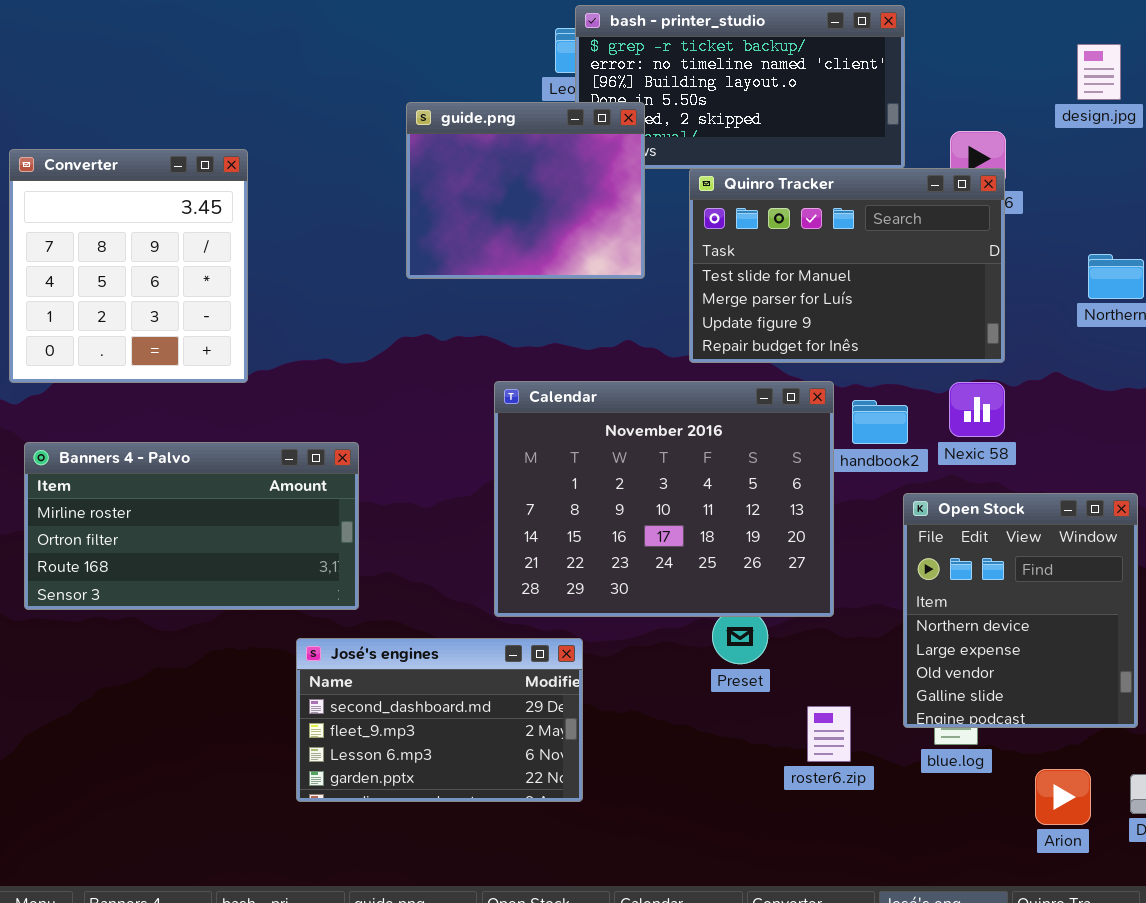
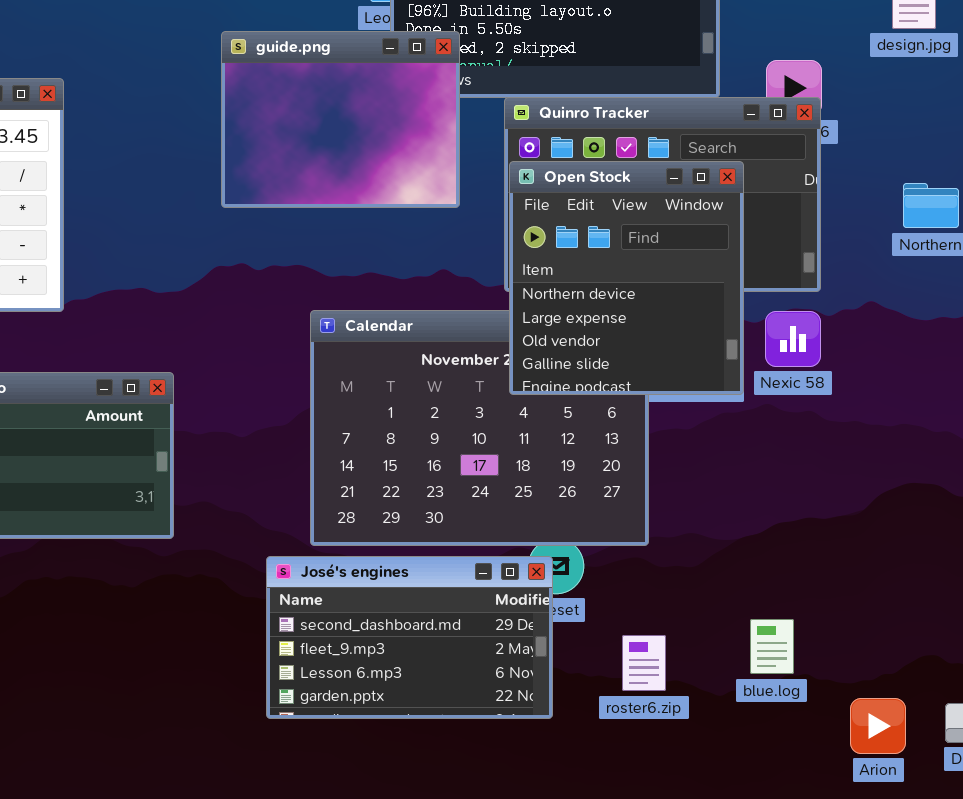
Open Stock: [903,493,1138,728] -> [509,161,744,395], moved
José's engines: [296,638,583,802] -> [266,556,553,719], moved

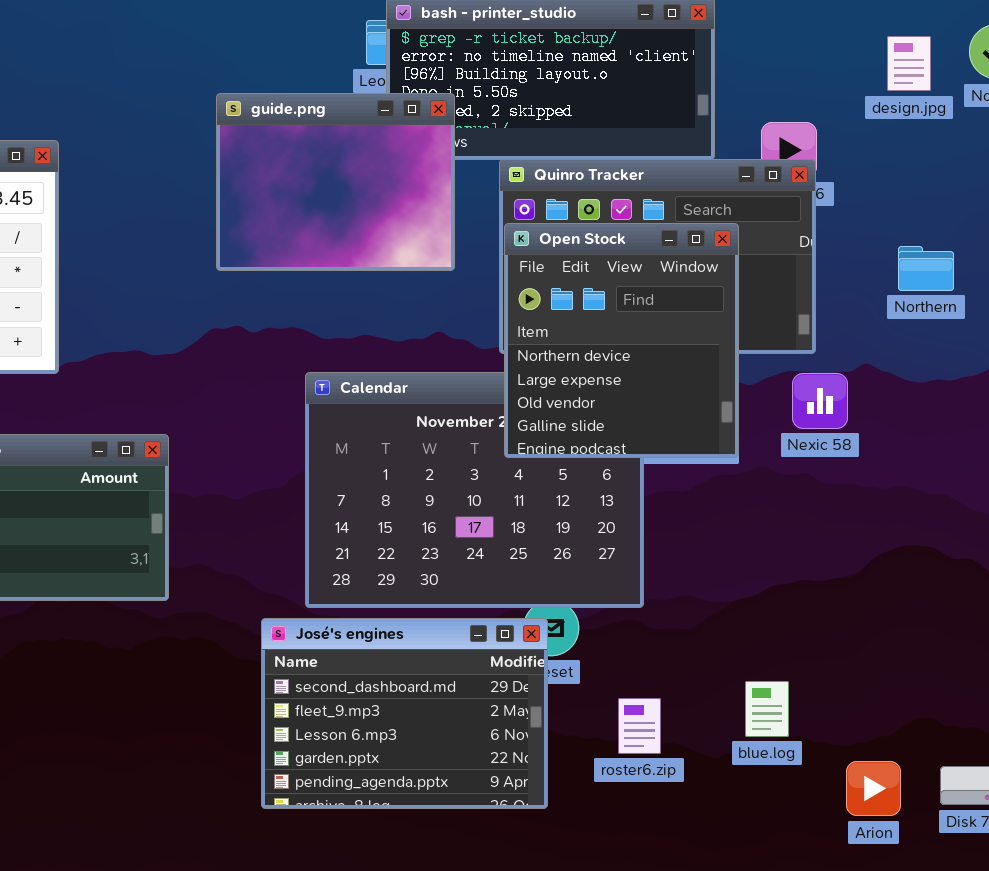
Nexic 58: [765,311,821,367] -> [792,373,848,429], moved
José's engines: [266,556,553,719] -> [261,618,548,809], resized

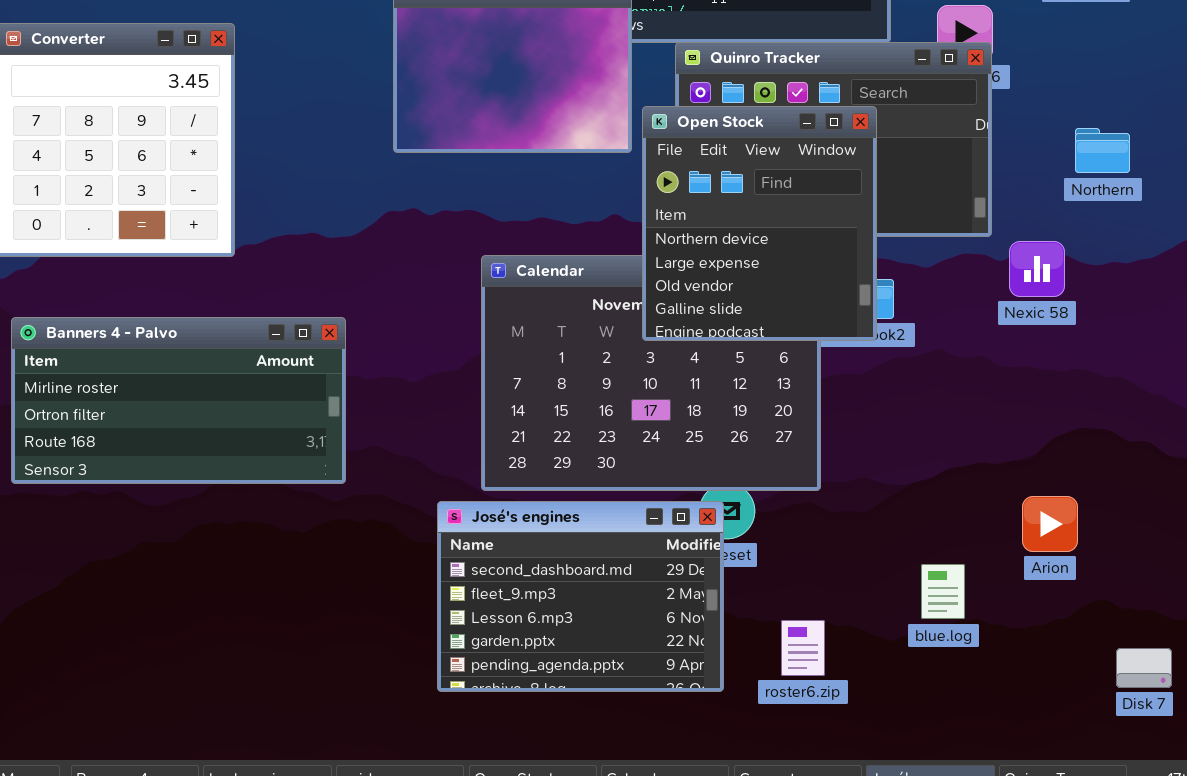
Open Stock: [504,223,739,458] -> [642,106,877,341], moved
Nexic 58: [792,373,848,429] -> [1009,241,1065,297], moved
roster6.zip: [618,698,661,754] -> [781,620,825,676], moved
Arion: [846,761,901,816] -> [1022,496,1078,552], moved

